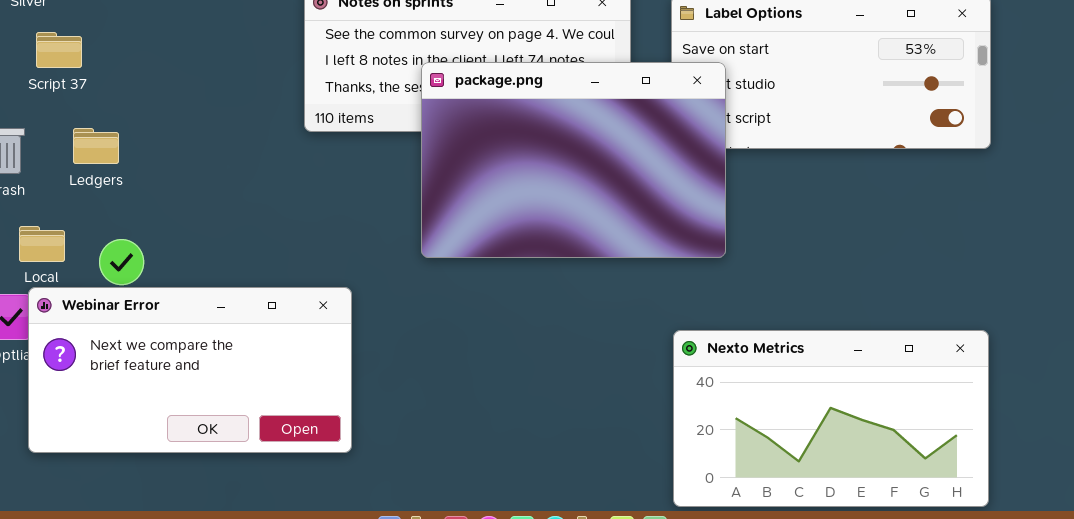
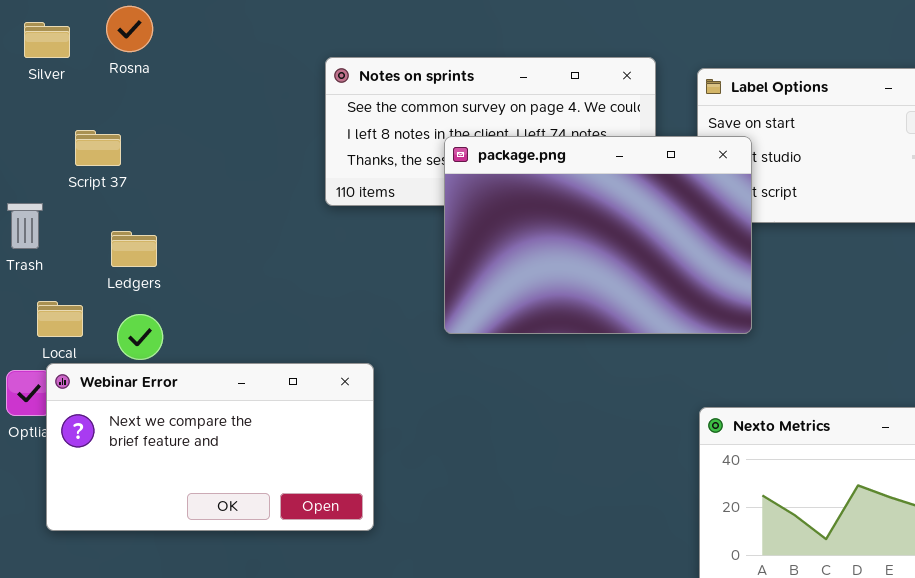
Script 37: [36,32,82,68] -> [75,130,121,166], moved
Ledgers: [73,128,119,164] -> [111,231,157,267], moved

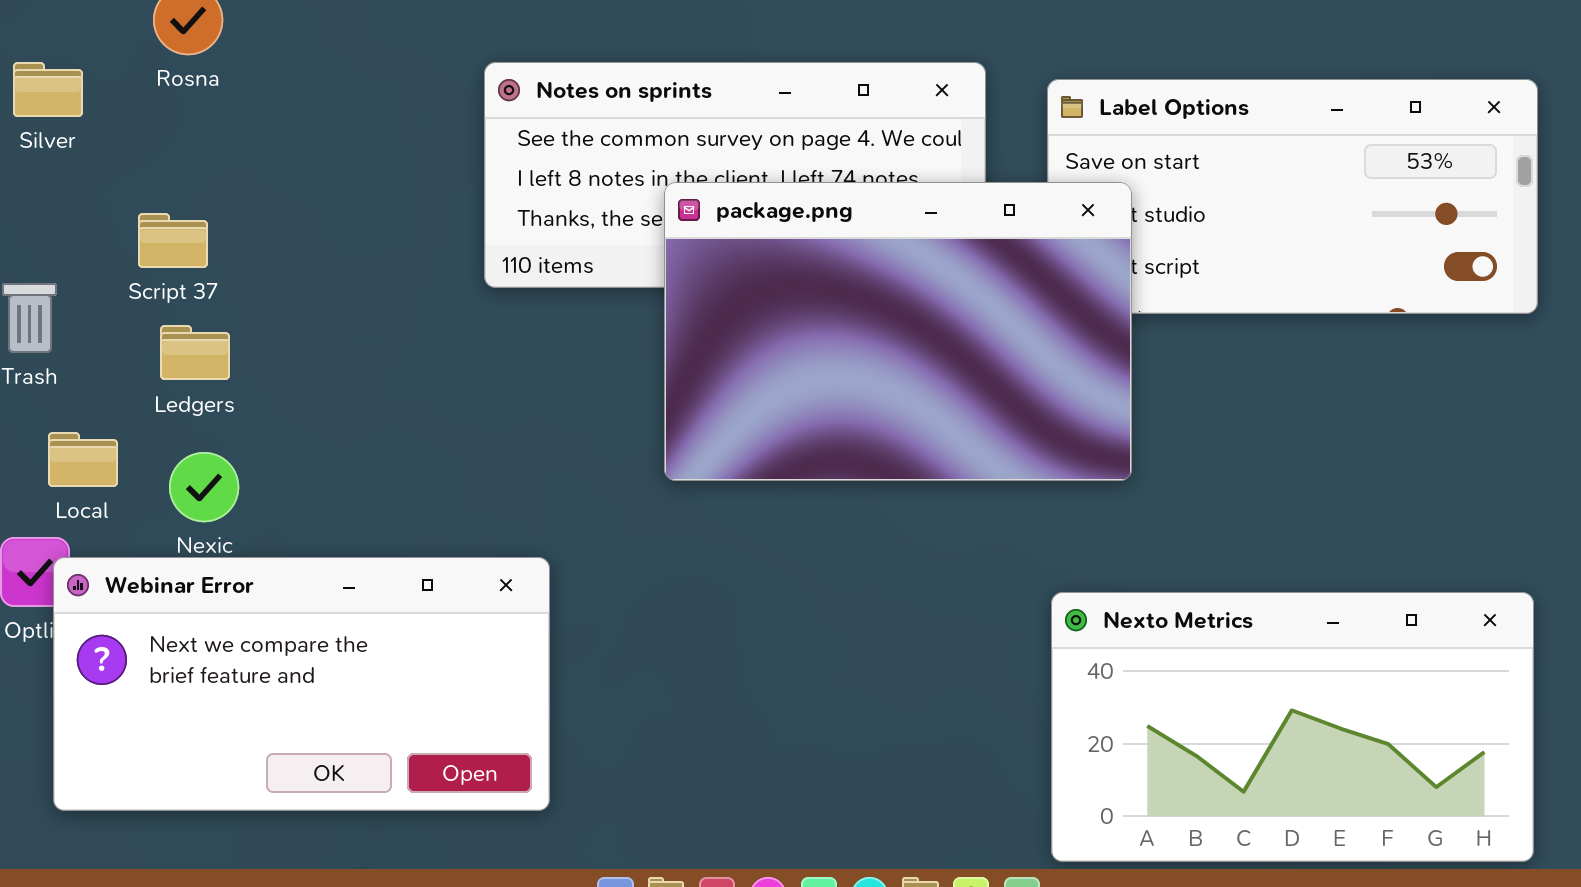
Silver: [24,22,70,58] -> [13,62,83,117], moved
Script 37: [75,130,121,166] -> [138,213,208,268], moved
Webinar Error: [46,363,374,531] -> [53,557,550,811], moved

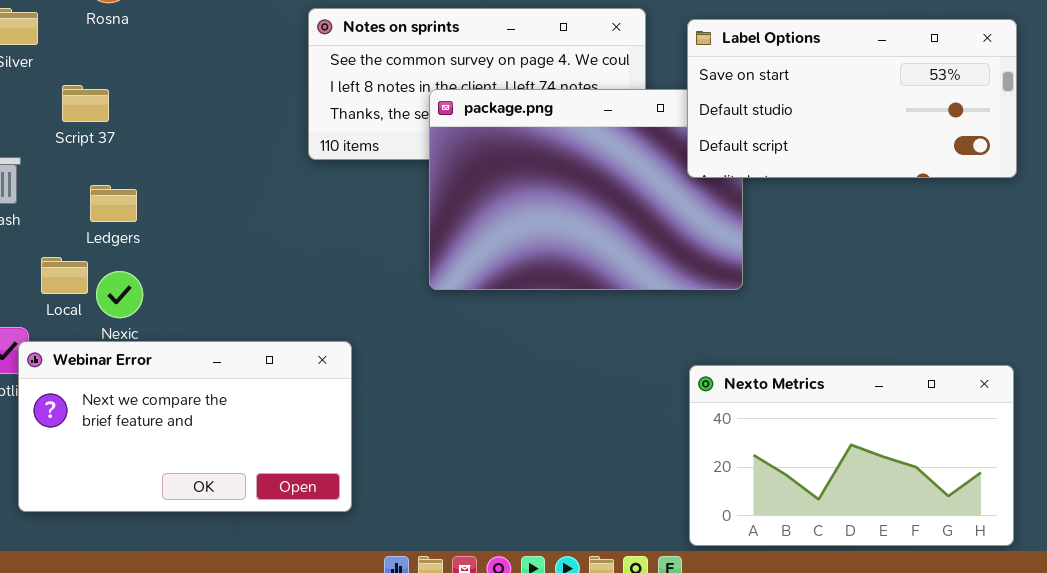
Label Options: [1047,79,1538,314] -> [687,19,1017,178], raised
Script 37: [138,213,208,268] -> [62,85,109,122], moved
Local: [48,432,118,487] -> [41,257,88,294], moved

